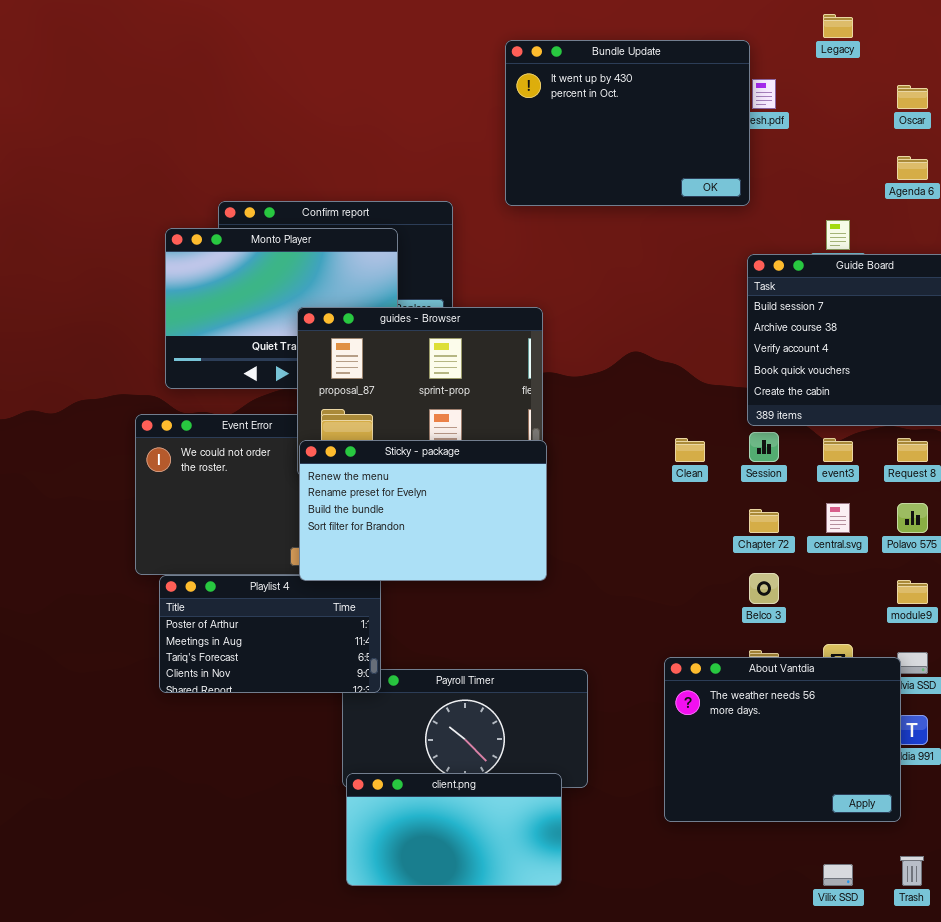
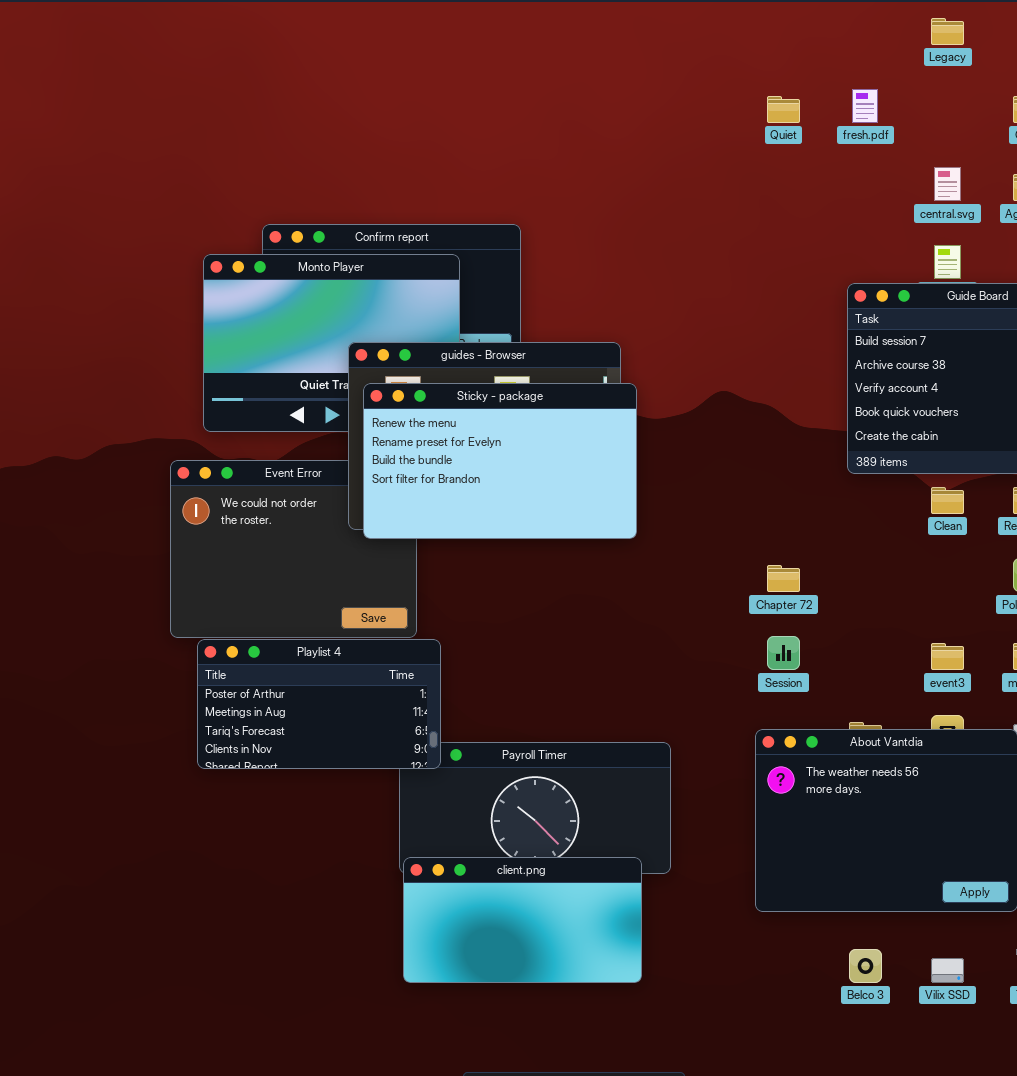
Bundle Update: [505,40,750,206] -> none, closed
Session: [749,432,779,462] -> [767,636,800,670], moved
Clean: [675,438,705,462] -> [931,487,964,514], moved
event3: [823,438,853,462] -> [931,643,964,670], moved
Sticky - package: [299,440,547,581] -> [363,383,637,539], moved
central.svg: [826,503,850,533] -> [934,167,961,201], moved
Chapter 72: [749,509,779,533] -> [767,565,800,592], moved
Belco 3: [749,573,779,604] -> [849,949,882,983], moved

